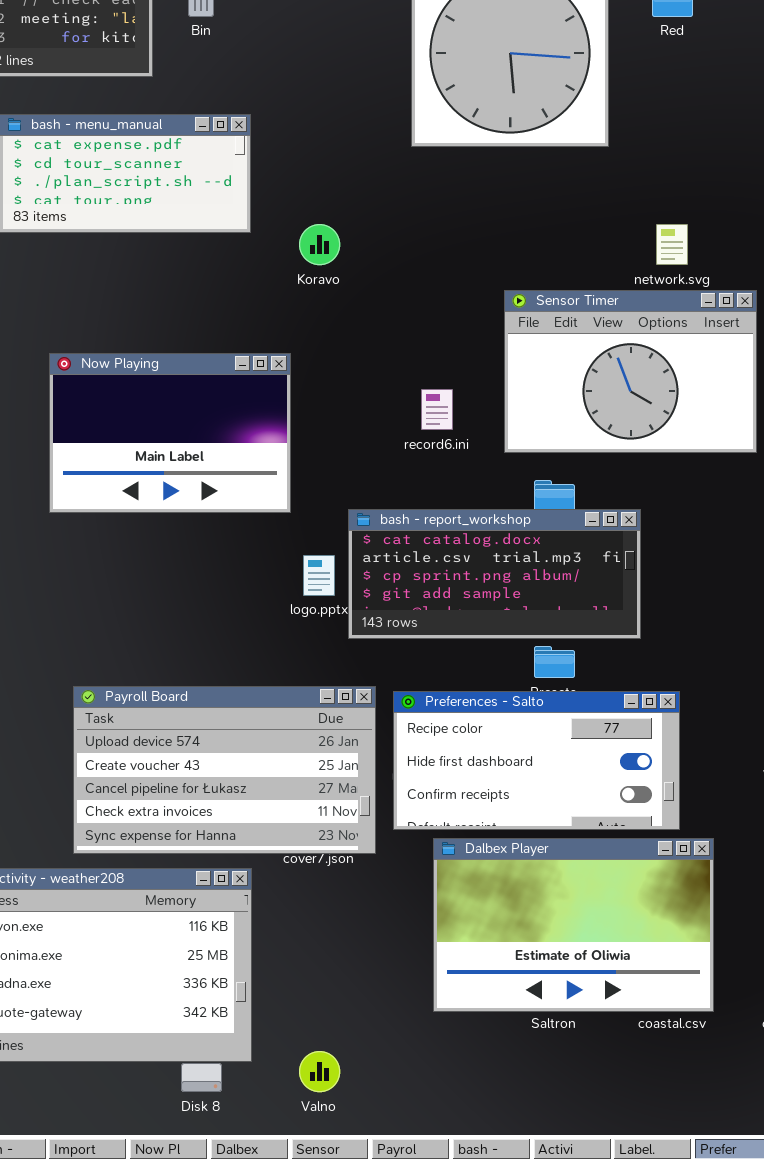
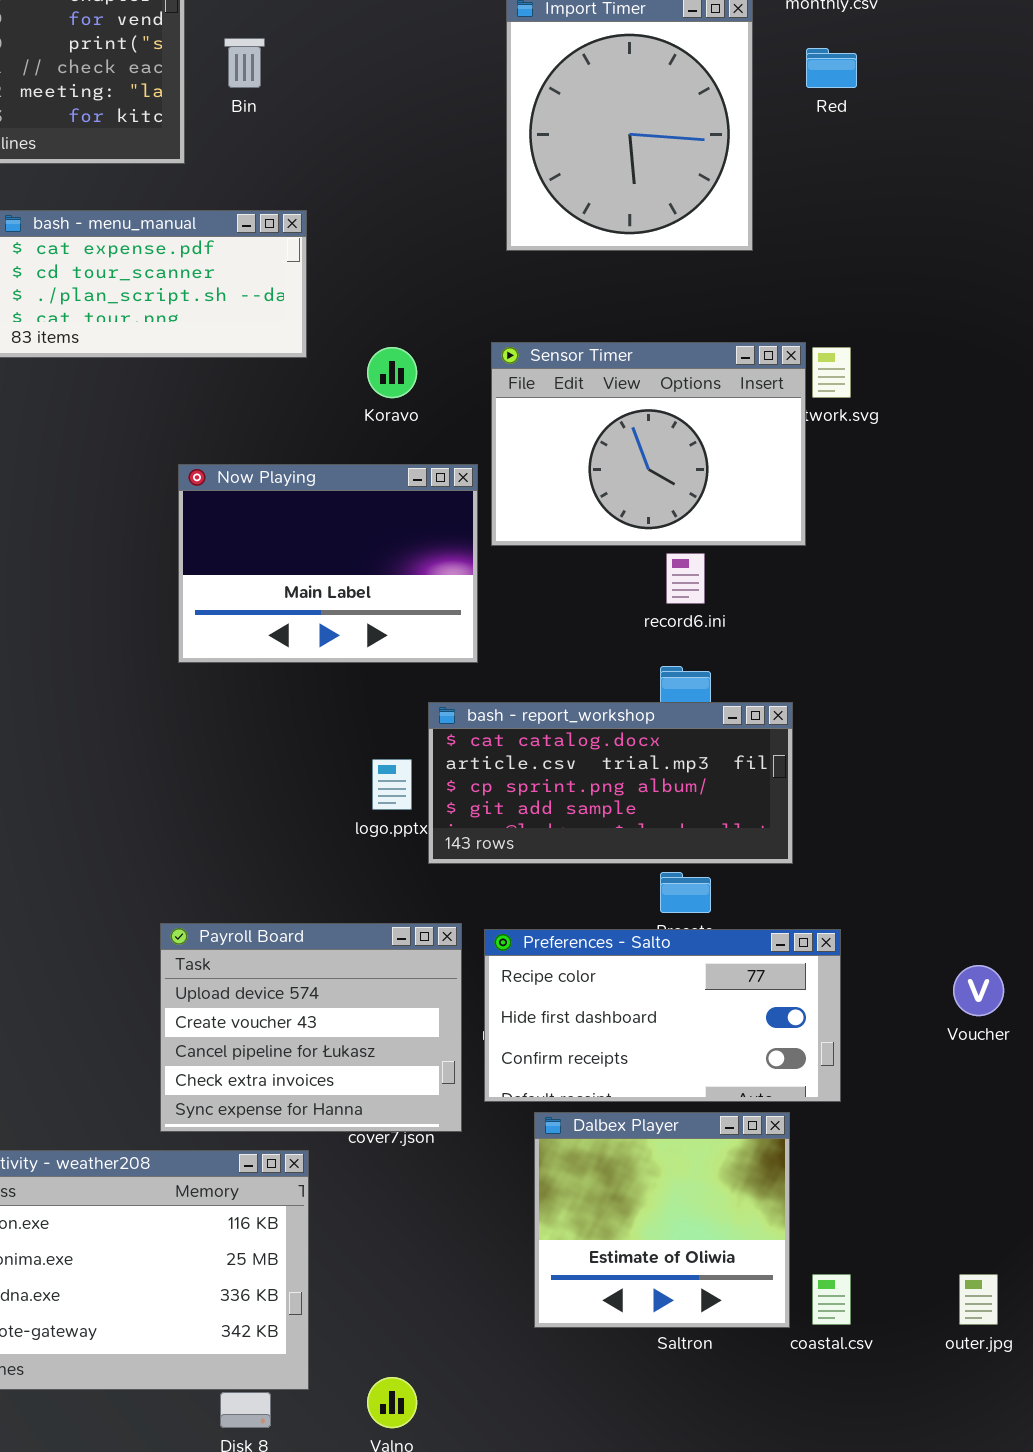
Sensor Timer: [504,290,757,453] -> [491,342,806,546], moved
Now Playing: [49,353,291,513] -> [178,464,478,663], moved
record6.ini: [421,389,453,430] -> [666,553,705,604], moved
Payroll Board: [73,686,376,854] -> [160,923,462,1132], resized
Dalbex Player: [433,838,714,1012] -> [534,1112,790,1328], resized

